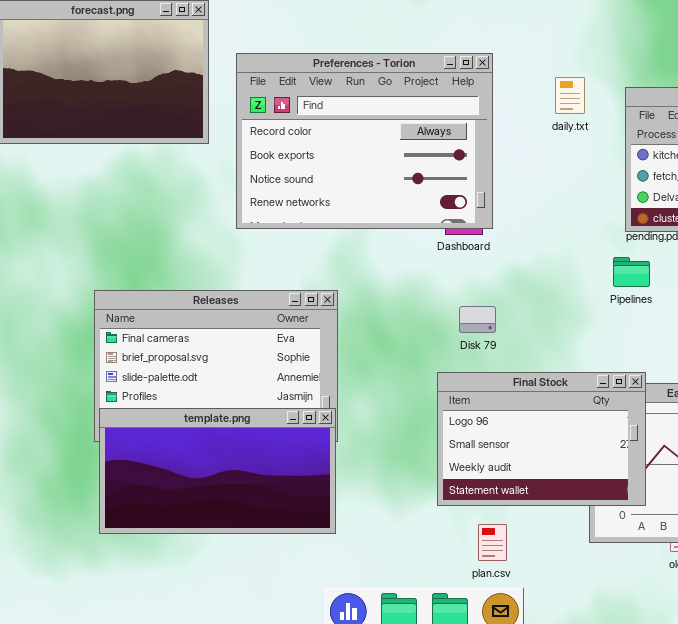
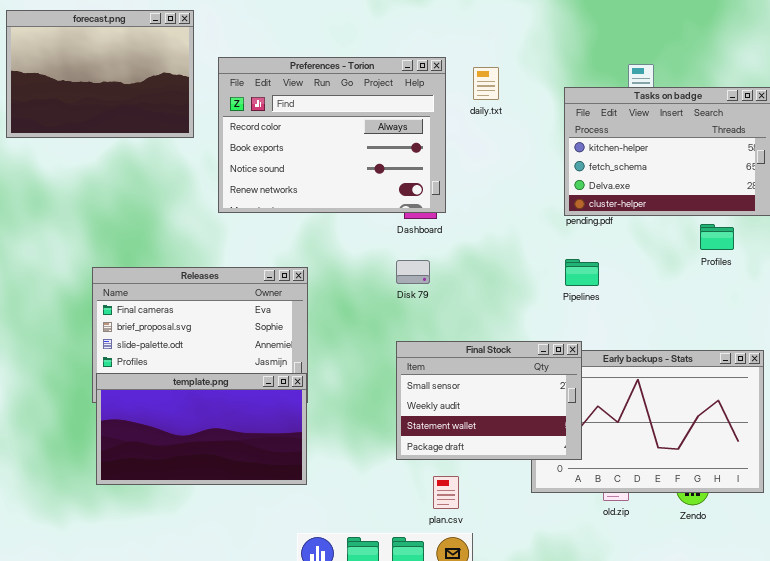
daily.txt: [555,77,585,114] -> [473,67,499,100], moved
Pipelines: [613,257,650,287] -> [565,259,599,286], moved
Disk 79: [459,306,496,333] -> [396,260,430,284], moved
Final Stock: [437,372,646,506] -> [396,341,582,460], scrolled down 1 row

